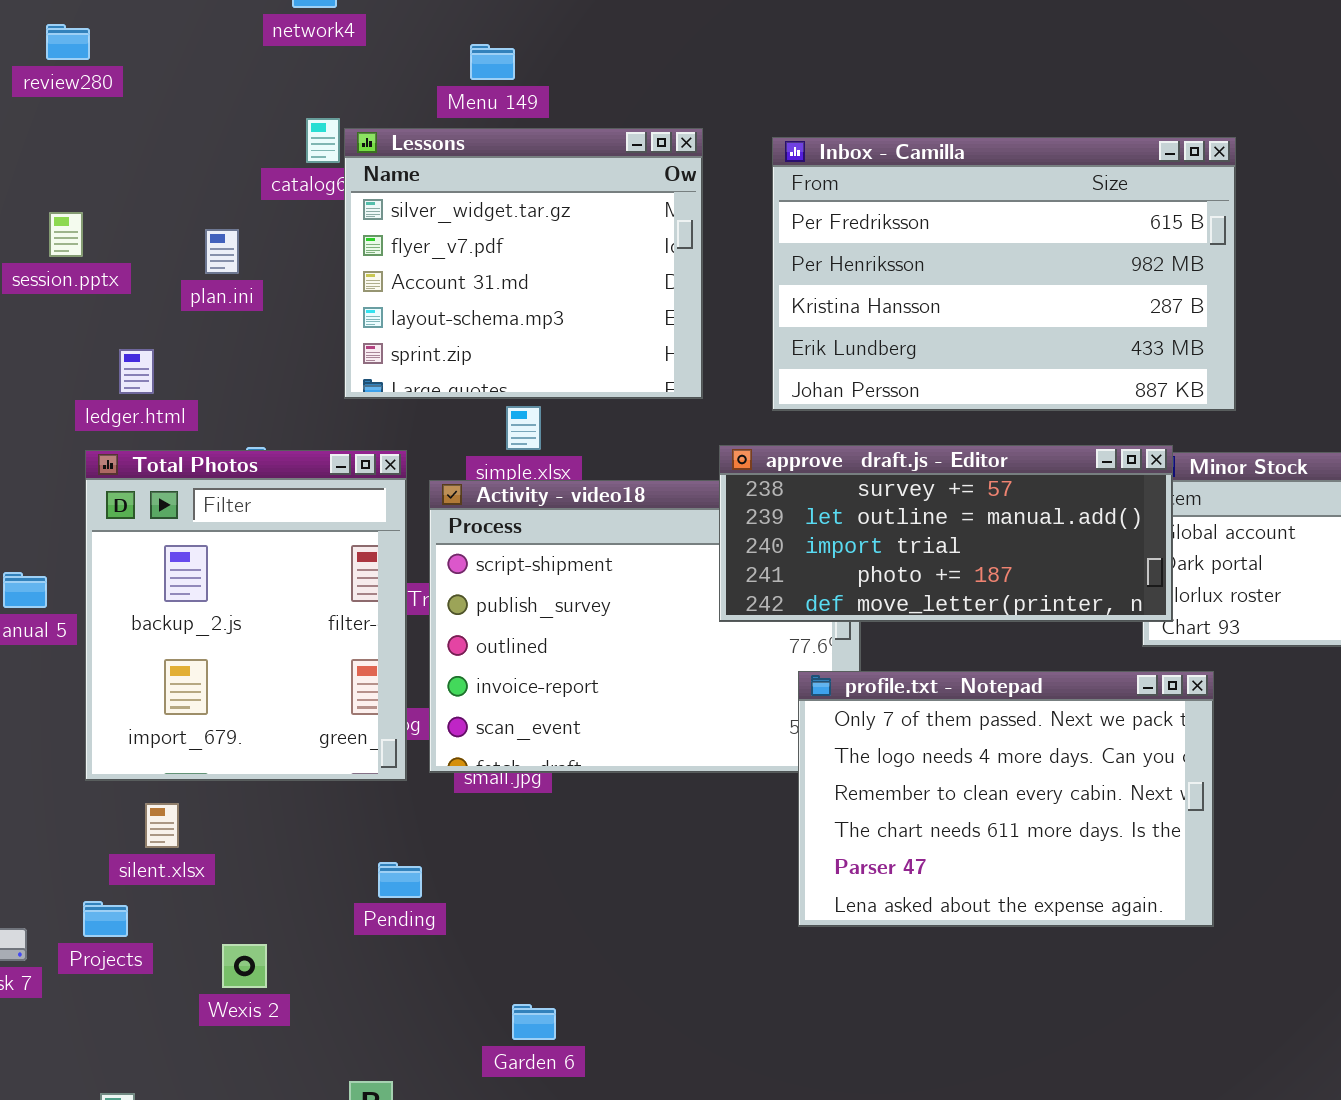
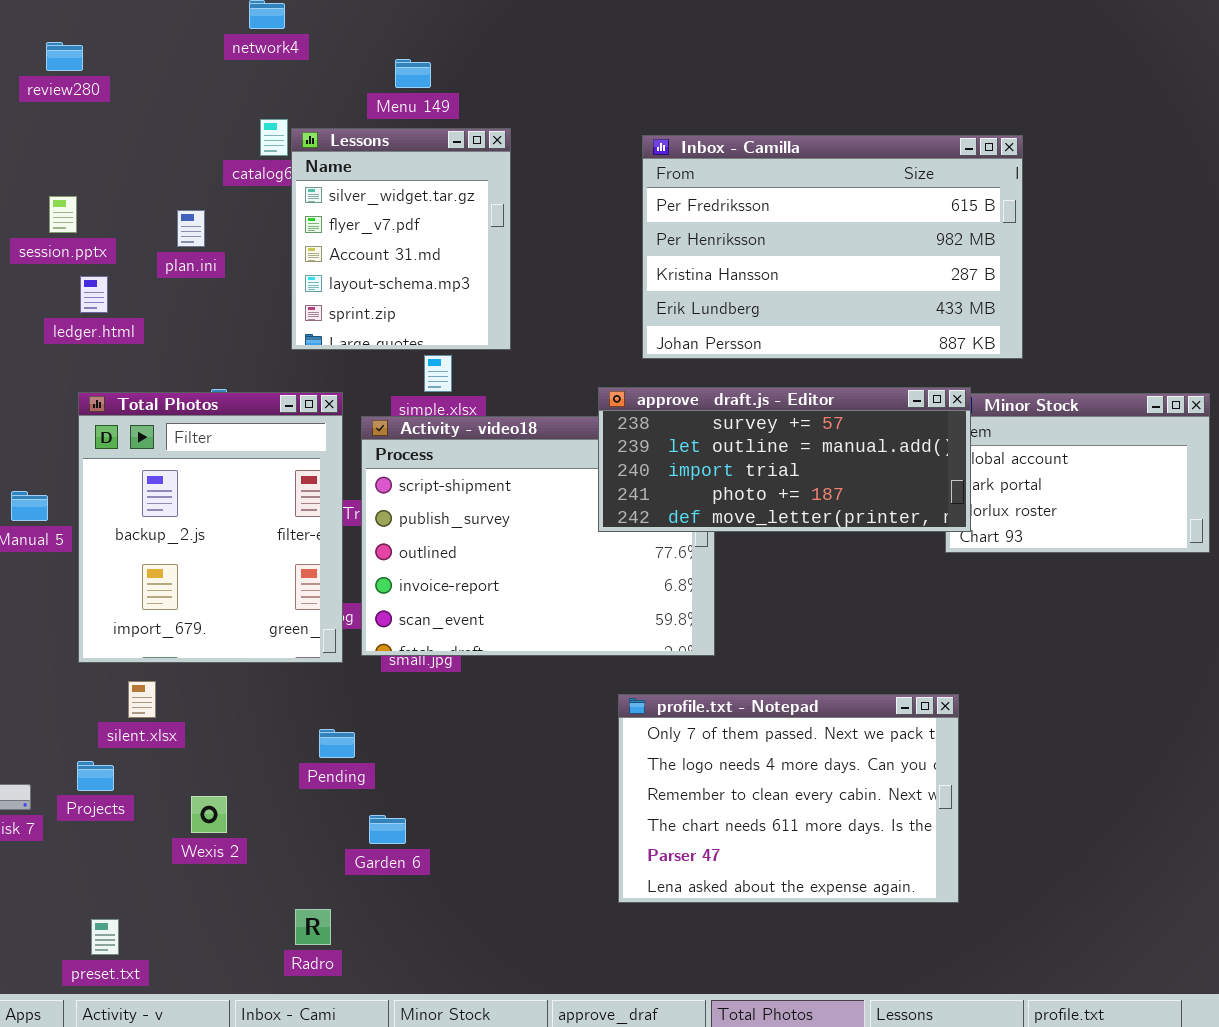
Lessons: [344,128,703,399] -> [291,128,511,350], resized
ledger.html: [119,349,154,394] -> [80,276,108,313], moved
profile.txt - Notepad: [798,671,1214,927] -> [618,694,959,903], moved
Garden 6: [512,1004,556,1040] -> [369,815,406,844], moved

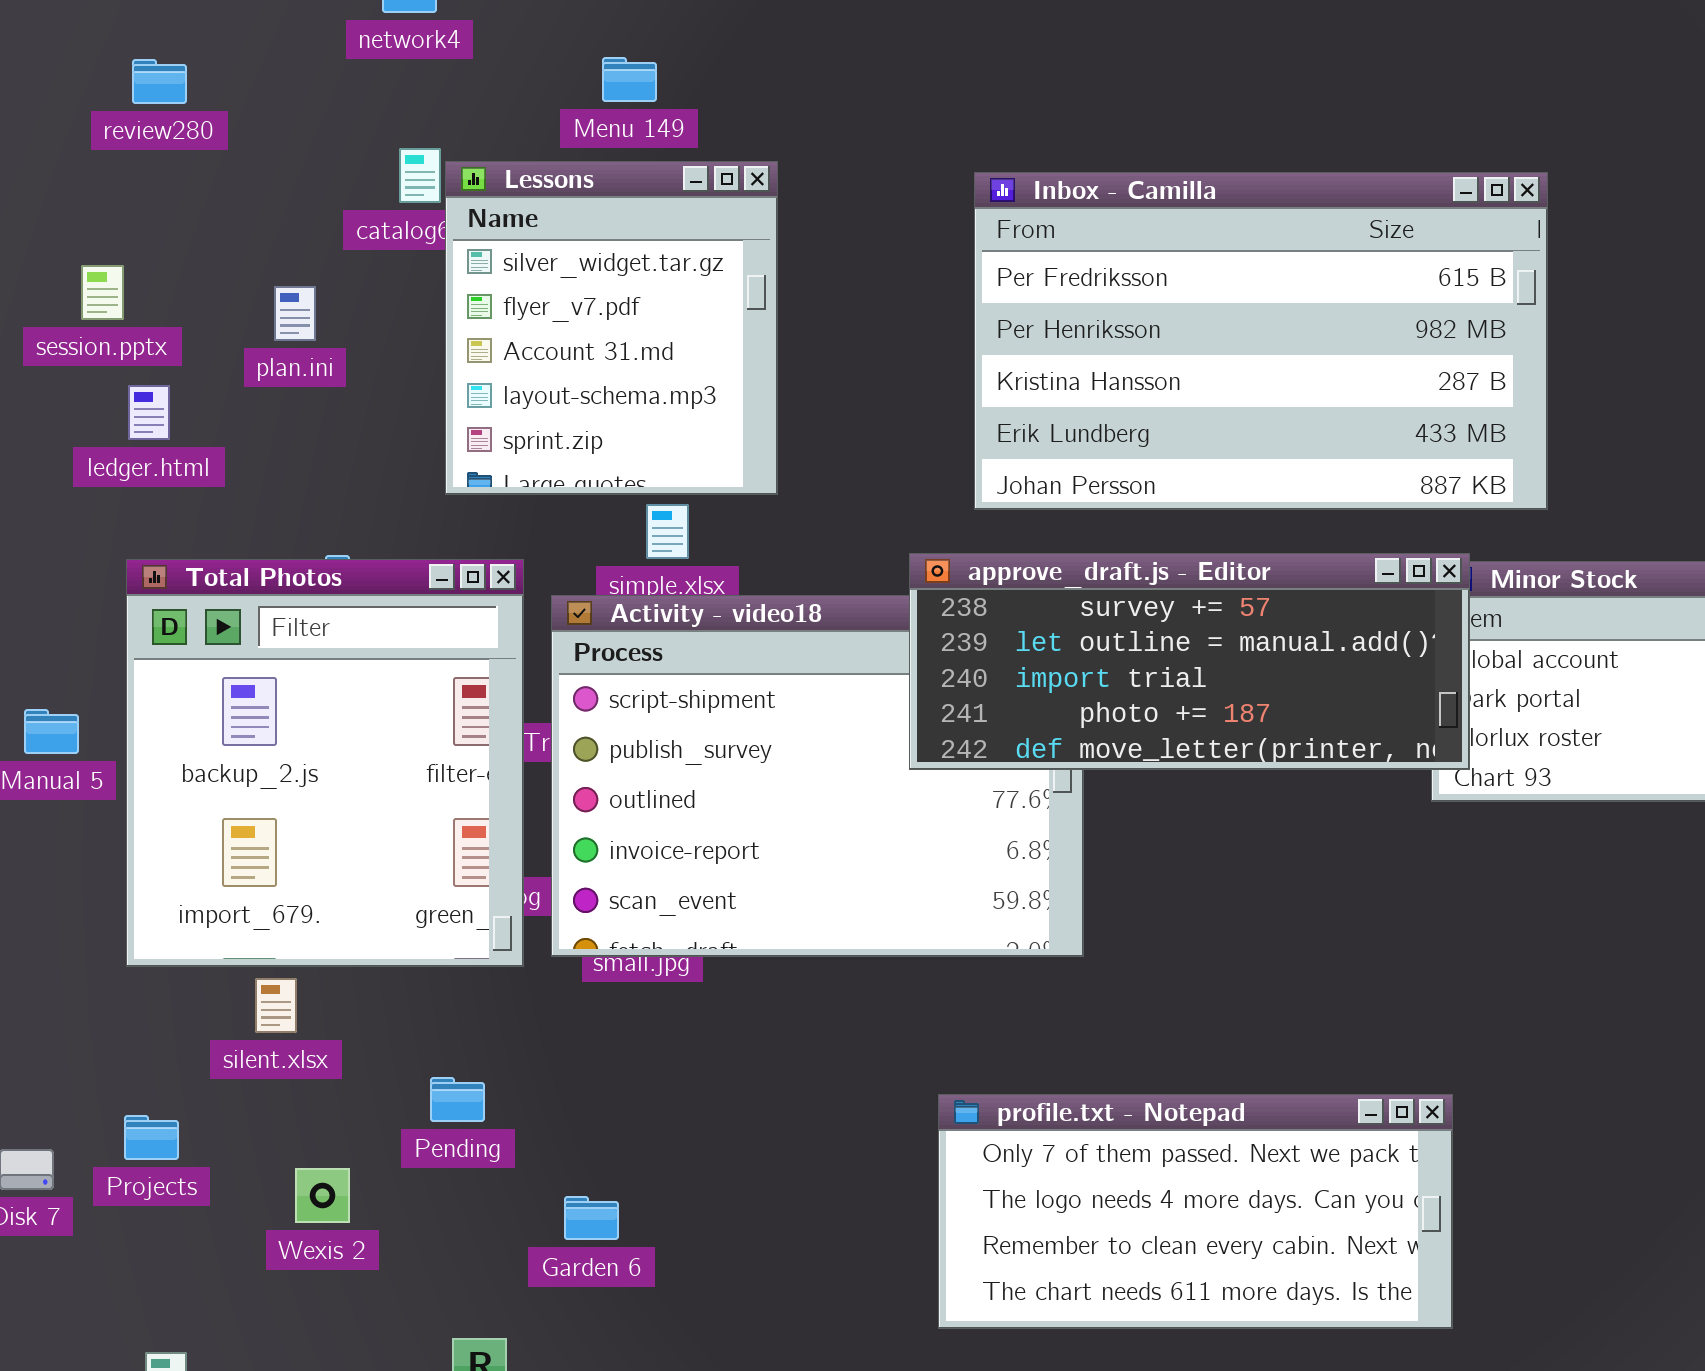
review280: [46,42,83,71] -> [132,59,187,104], moved
silent.xlsx: [128,681,156,718] -> [255,978,297,1033], moved
profile.txt - Notepad: [618,694,959,903] -> [938,1094,1453,1329], resized
Pending: [319,729,355,758] -> [430,1077,485,1122], moved

